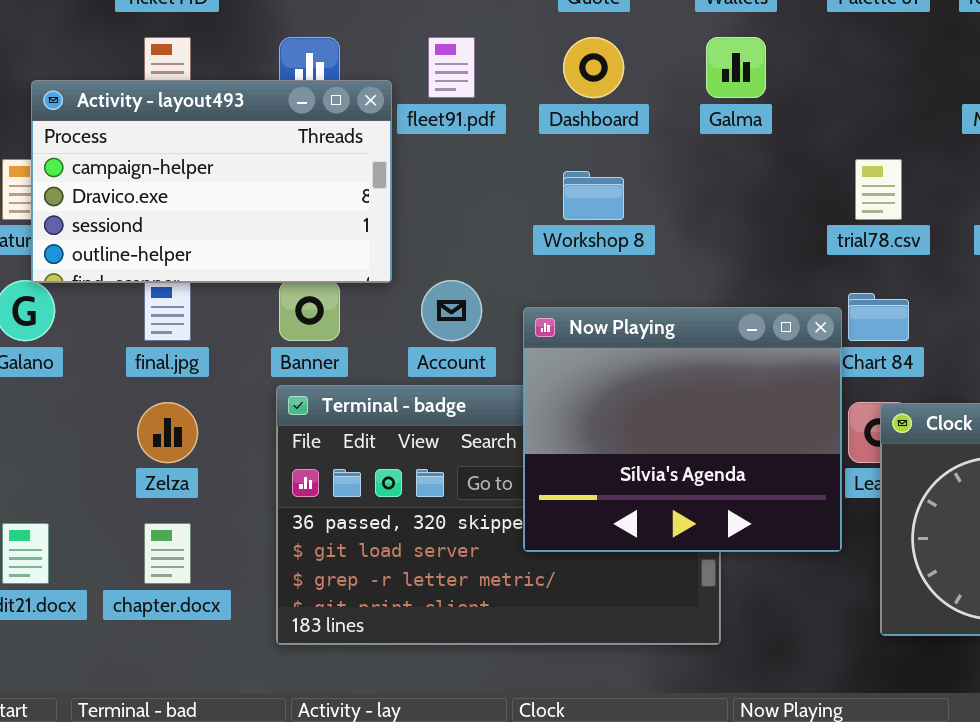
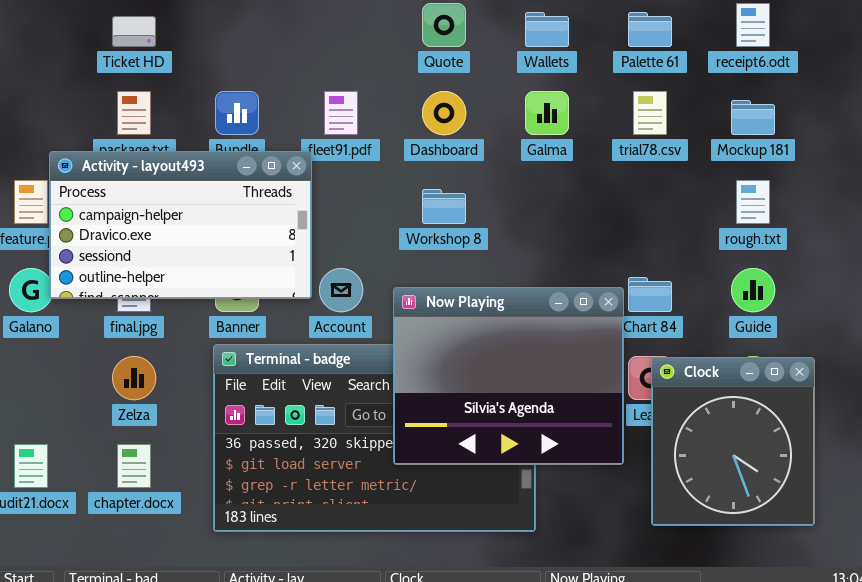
Activity - layout493: [31,80,392,283] -> [49,151,312,299], moved
trial78.csv: [855,159,902,220] -> [633,91,667,135], moved

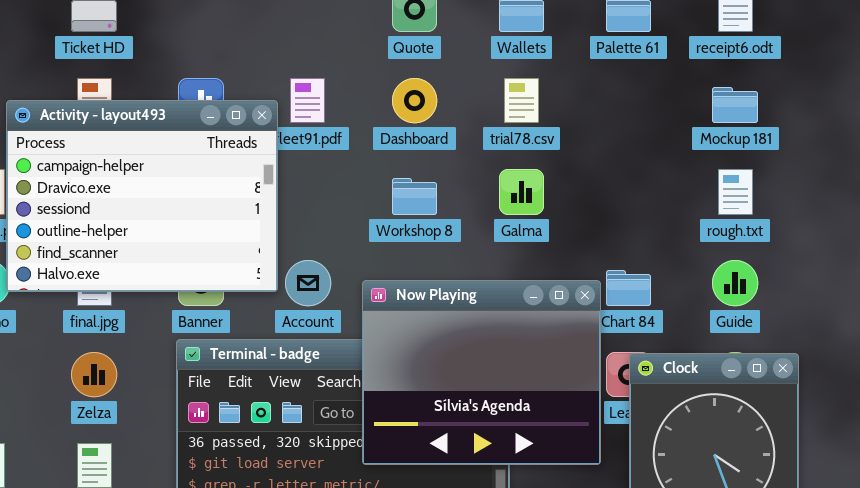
Galma: [525,91,569,135] -> [499,169,544,215], moved
trial78.csv: [633,91,667,135] -> [504,78,539,123], moved
Activity - layout493: [49,151,312,299] -> [6,100,278,292], resized

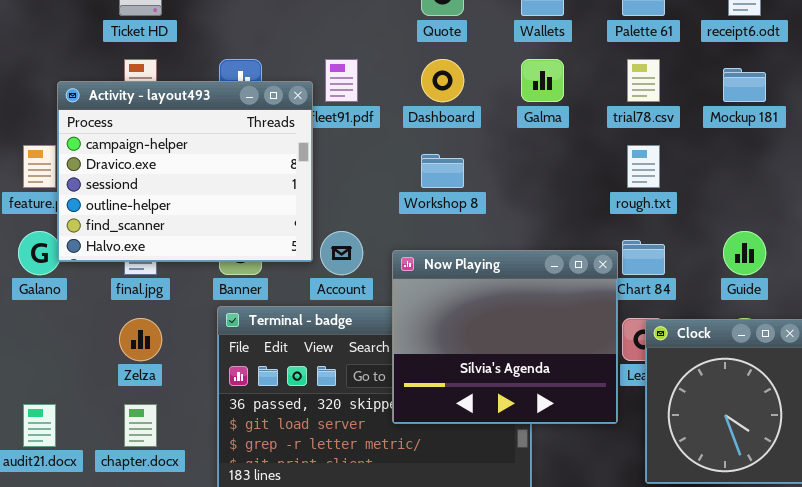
trial78.csv: [504,78,539,123] -> [627,59,660,102], moved
Galma: [499,169,544,215] -> [521,59,564,102], moved
rough.txt: [718,169,753,215] -> [627,145,660,188], moved

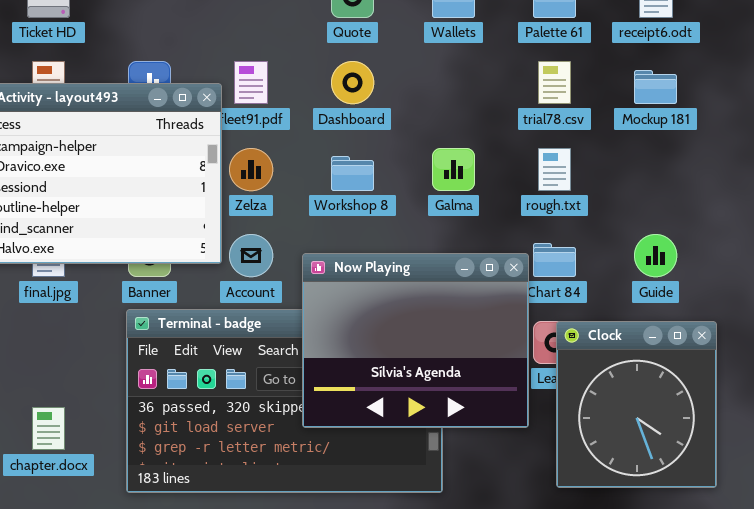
Galma: [521,59,564,102] -> [432,148,475,191], moved
Zelza: [119,318,162,361] -> [229,148,273,191], moved

